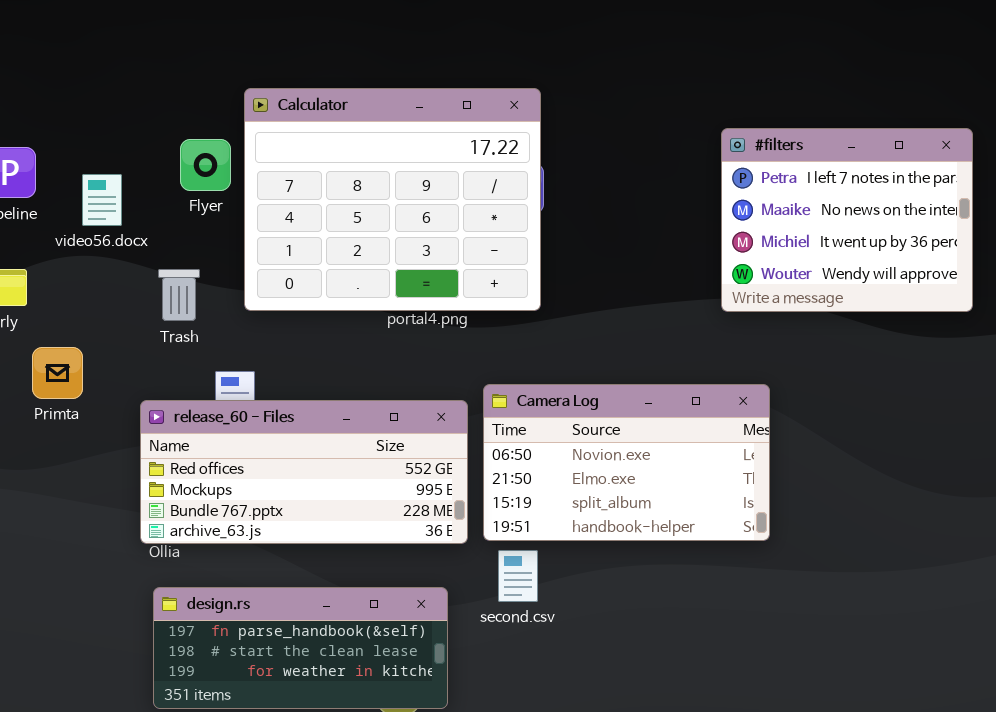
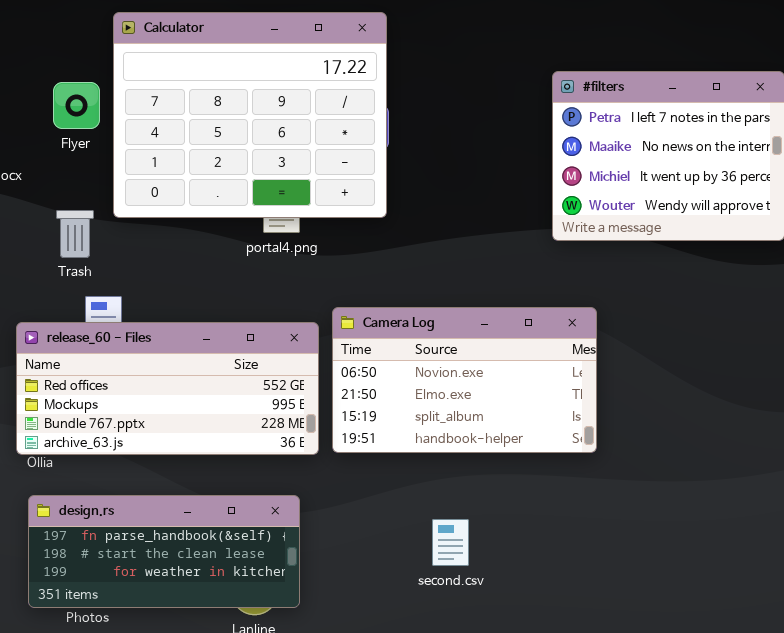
Calculator: [244,88,541,311] -> [113,12,387,218], moved
Trash: [158,269,200,321] -> [56,210,94,258], moved
second.csv: [498,550,538,602] -> [432,519,469,566], moved

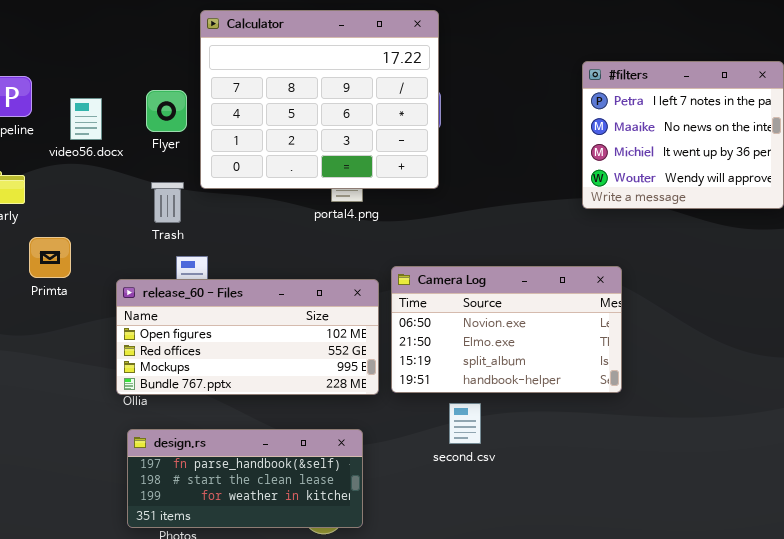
Flyer: [53,82,100,129] -> [146,90,187,132], moved
release_60 - Files: [16,322,319,455] -> [116,279,379,395], scrolled up 1 row
second.csv: [432,519,469,566] -> [449,403,481,444], moved

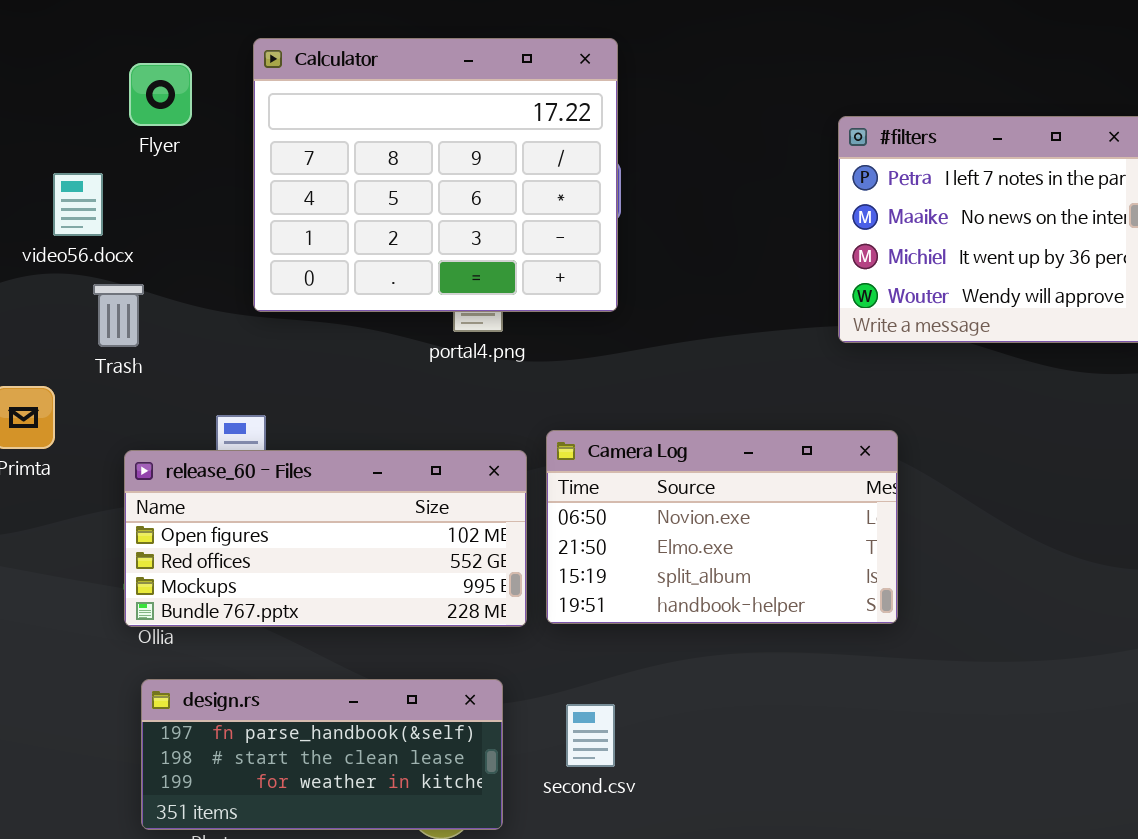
Flyer: [146,90,187,132] -> [129,63,192,126], moved
Trash: [151,182,184,223] -> [93,284,144,347], moved
second.csv: [449,403,481,444] -> [566,704,615,767], moved

